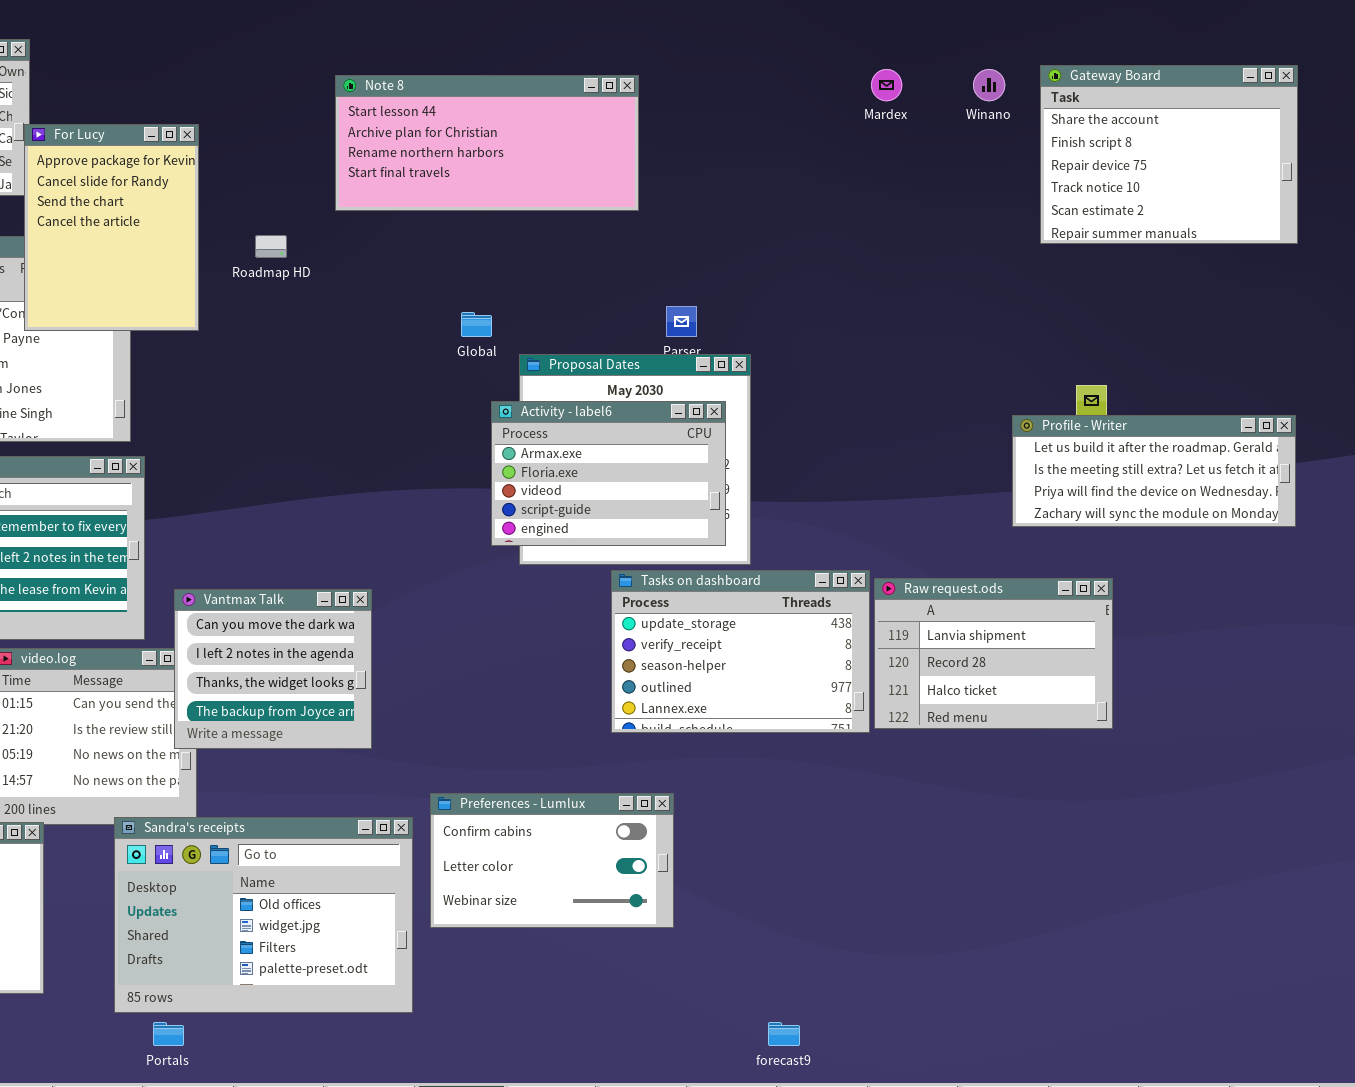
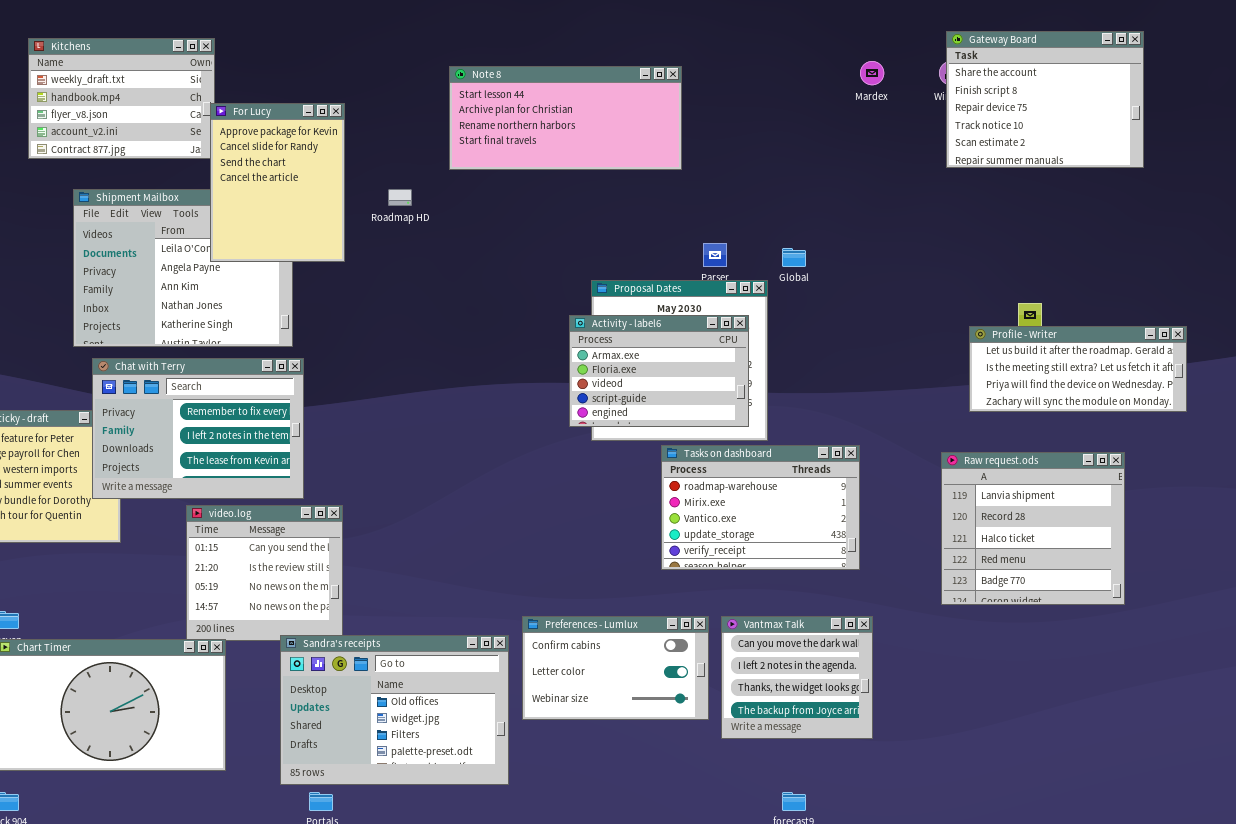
Gateway Board: [1040,65,1298,244] -> [946,31,1144,168], moved
Global: [461,312,492,337] -> [782,248,806,267], moved
Tasks on dashboard: [611,570,870,733] -> [661,445,860,570], scrolled up 3 rows
Raw request.ods: [874,578,1113,729] -> [941,452,1125,605], moved, resized
Vantmax Talk: [174,589,372,749] -> [721,616,873,739], moved

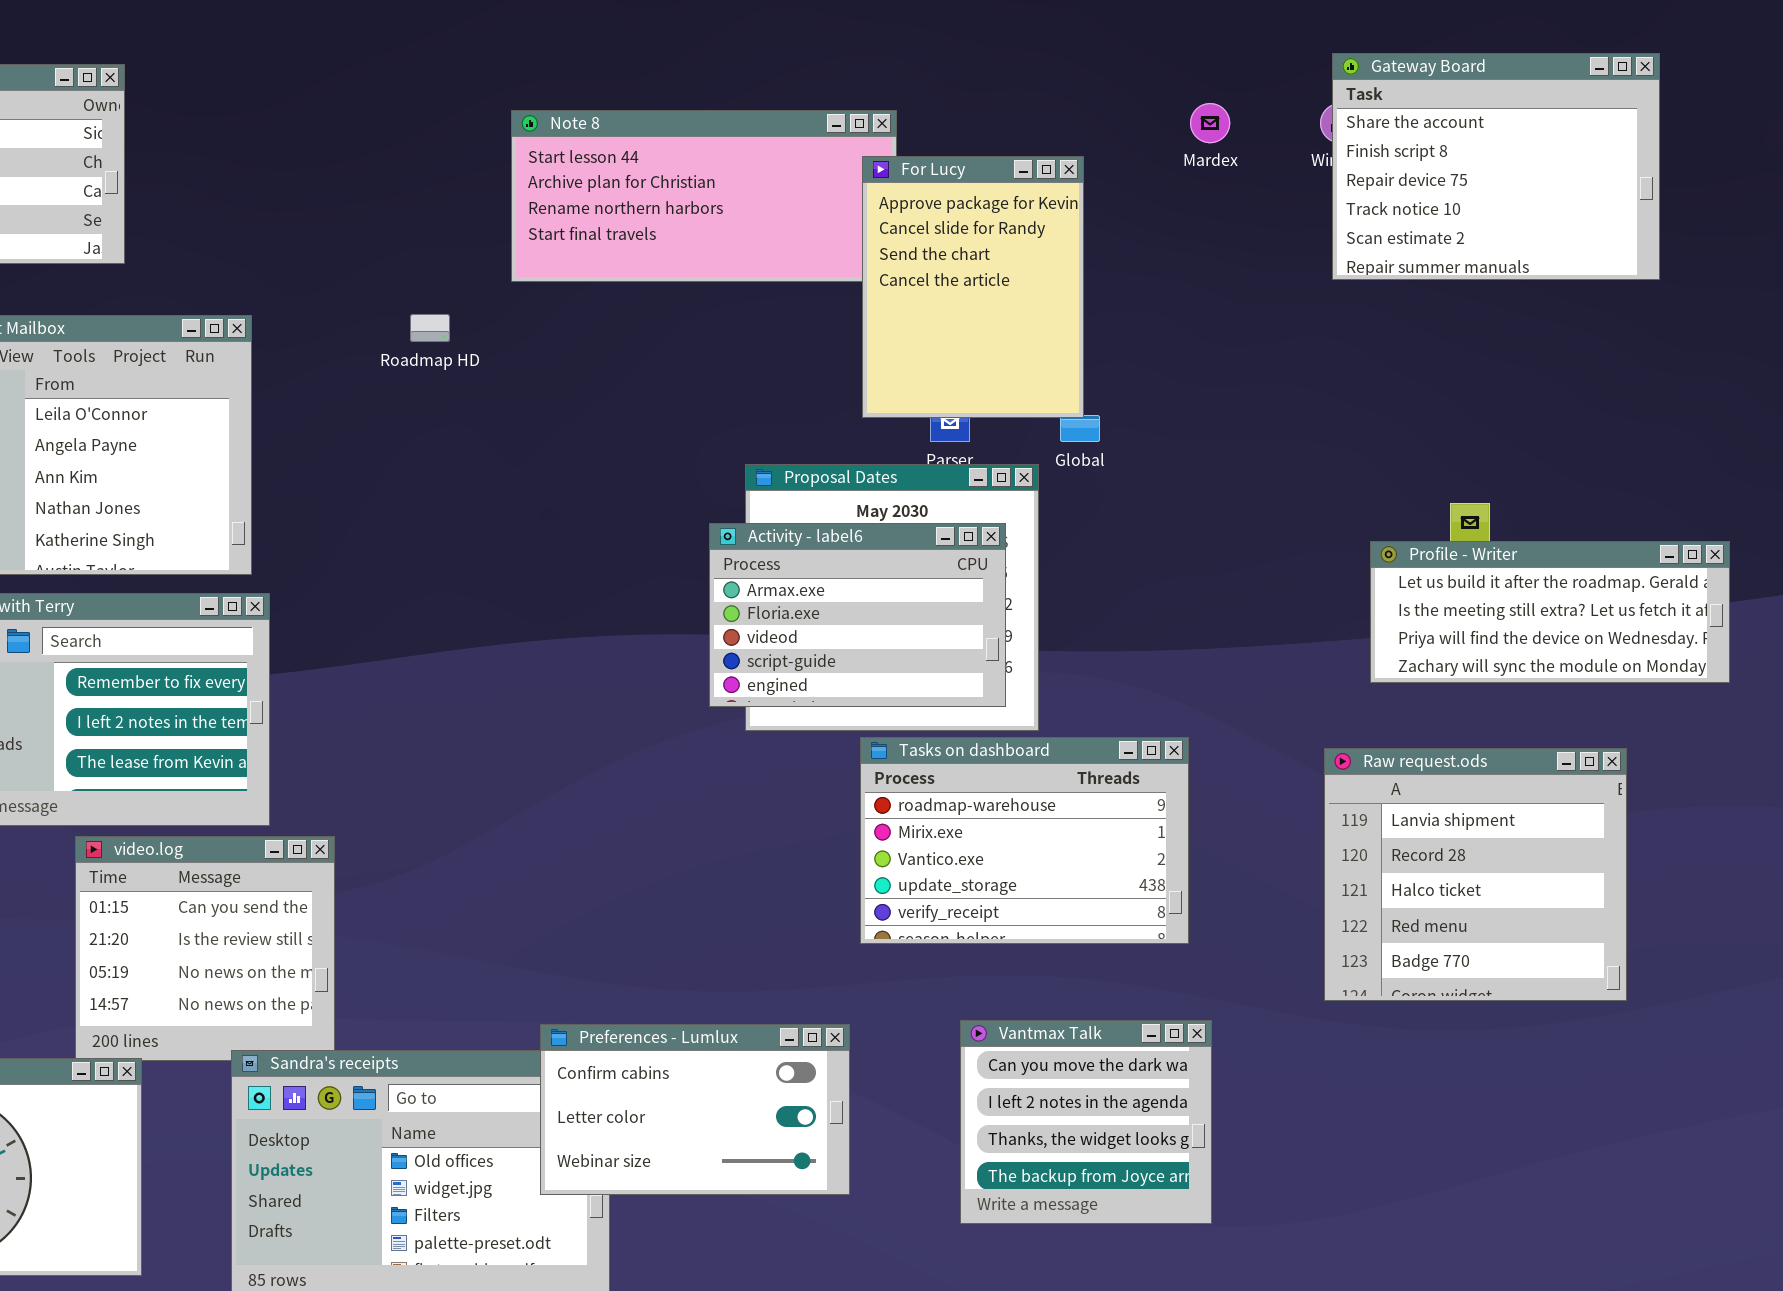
For Lucy: [210,103,345,262] -> [862,156,1084,418], moved
Preferences - Lumlux: [522,616,709,720] -> [540,1024,850,1195], moved

